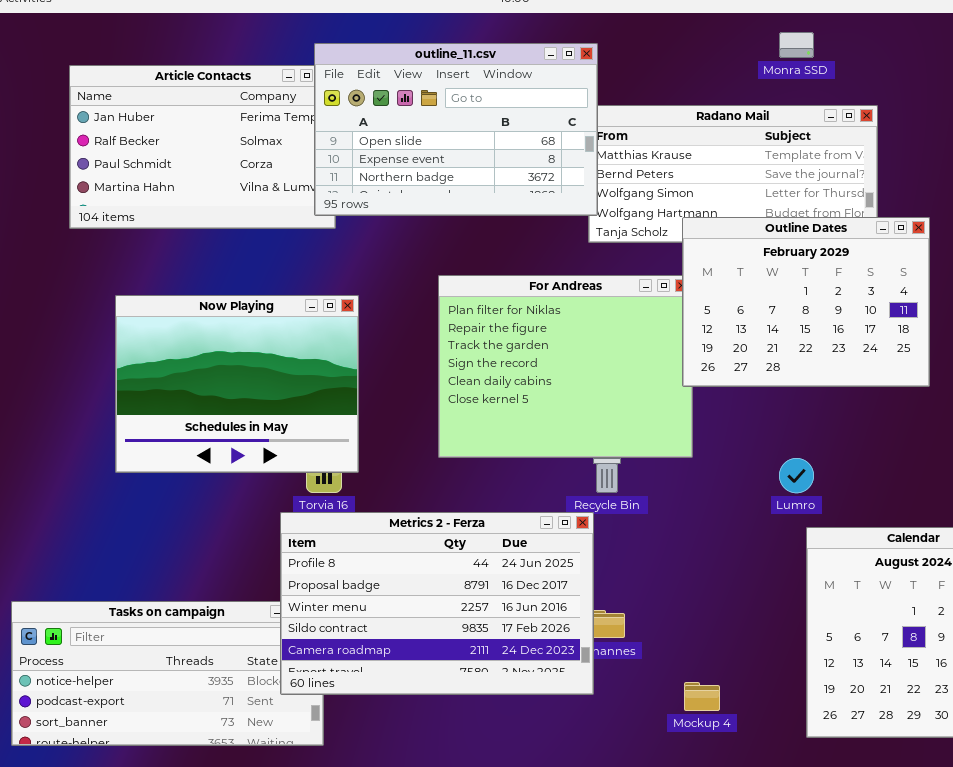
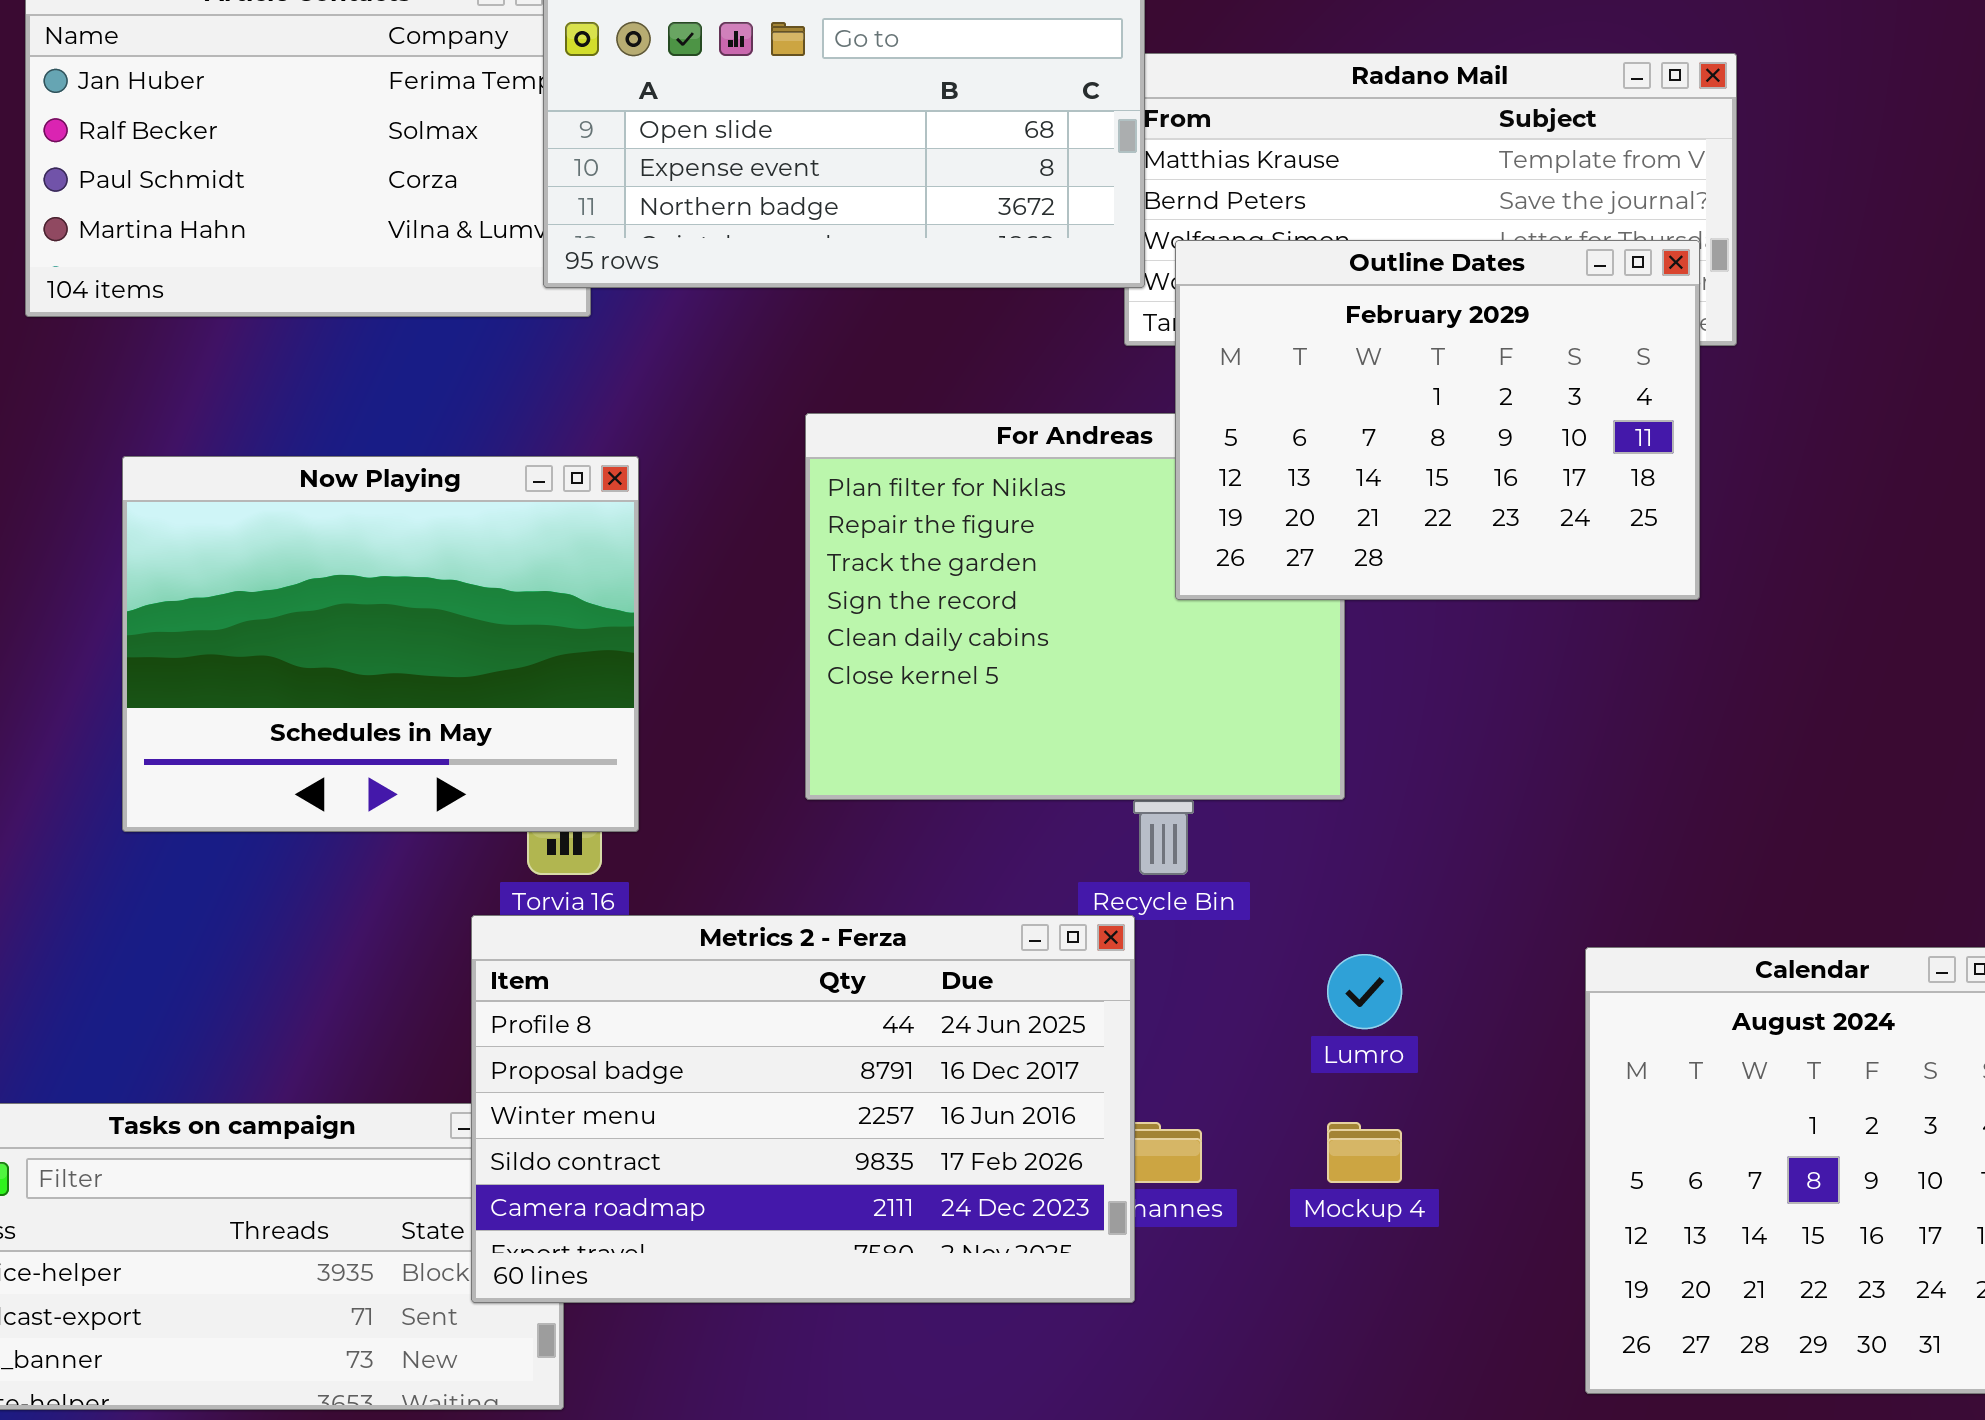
Outline Dates: [682,217,930,387] -> [1175,240,1700,600], moved
Lumro: [779,458,814,493] -> [1327,954,1402,1029], moved
Mockup 4: [684,682,720,711] -> [1327,1122,1402,1183], moved

